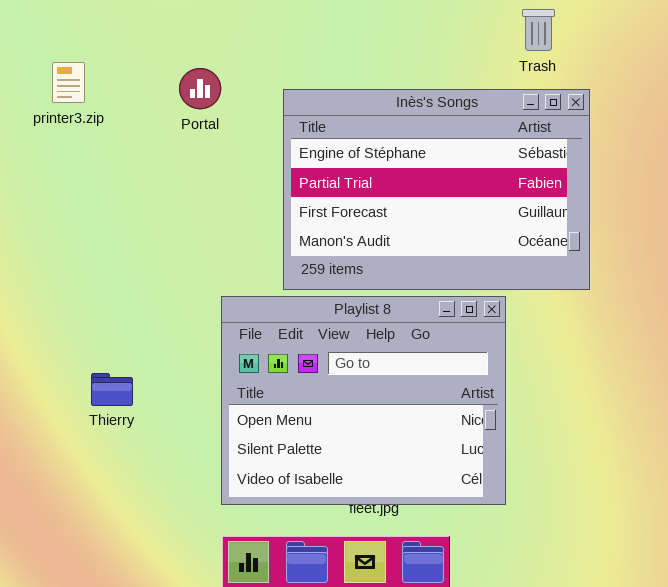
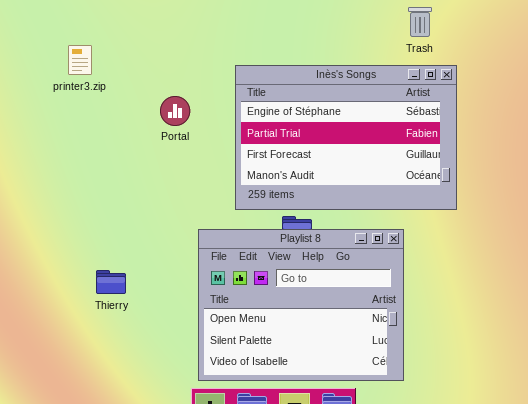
Portal: [179,68,221,109] -> [160,96,190,126], moved
Playlist 8: [221,296,506,505] -> [198,229,404,381], moved

